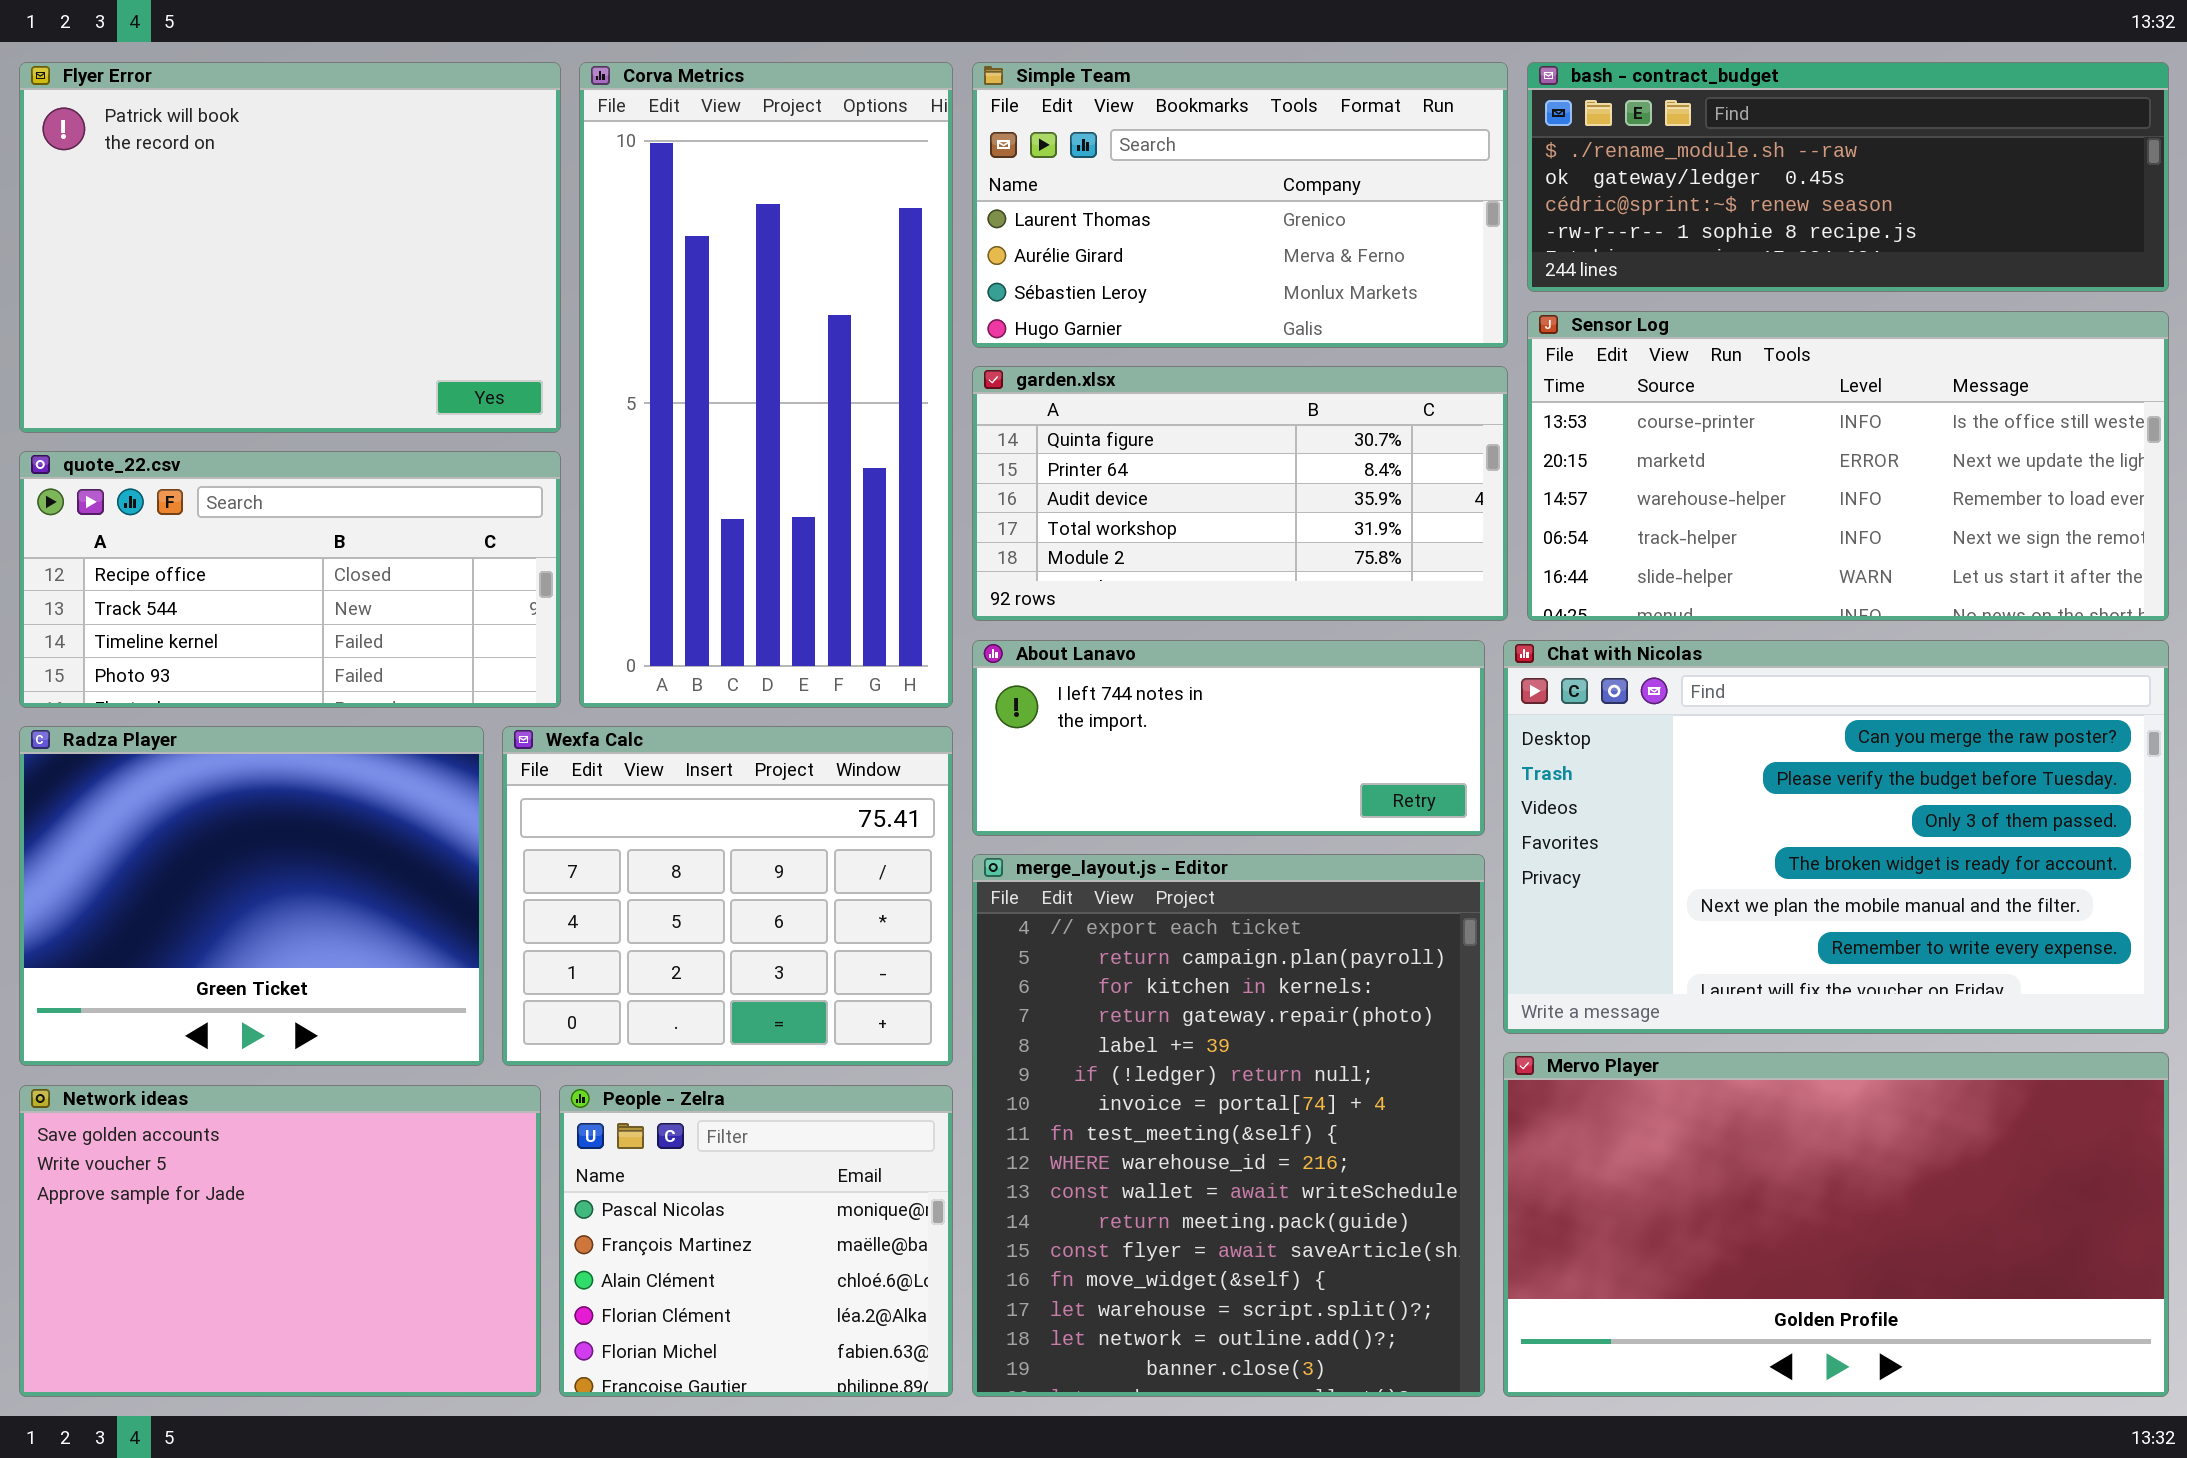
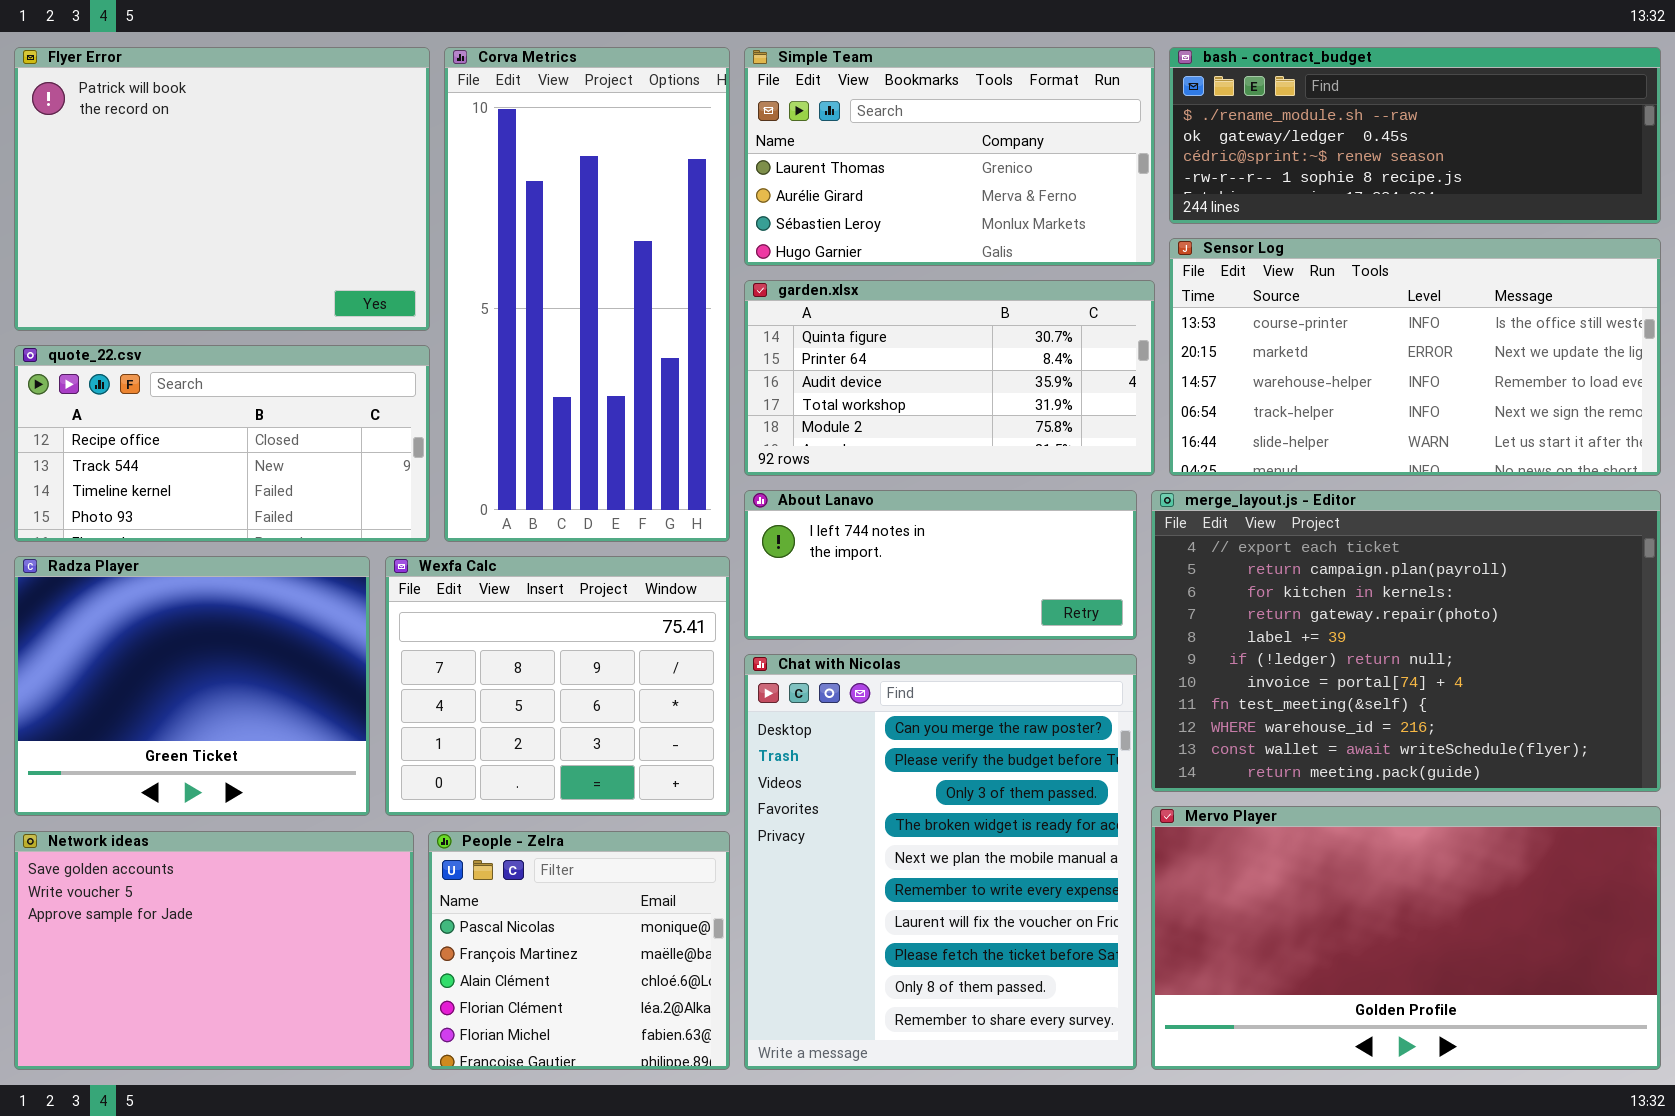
Chat with Nicolas: [1503,640,2169,1034] -> [744,654,1137,1070], moved, resized
merge_layout.js - Editor: [972,854,1485,1397] -> [1151,490,1661,792], moved, resized

